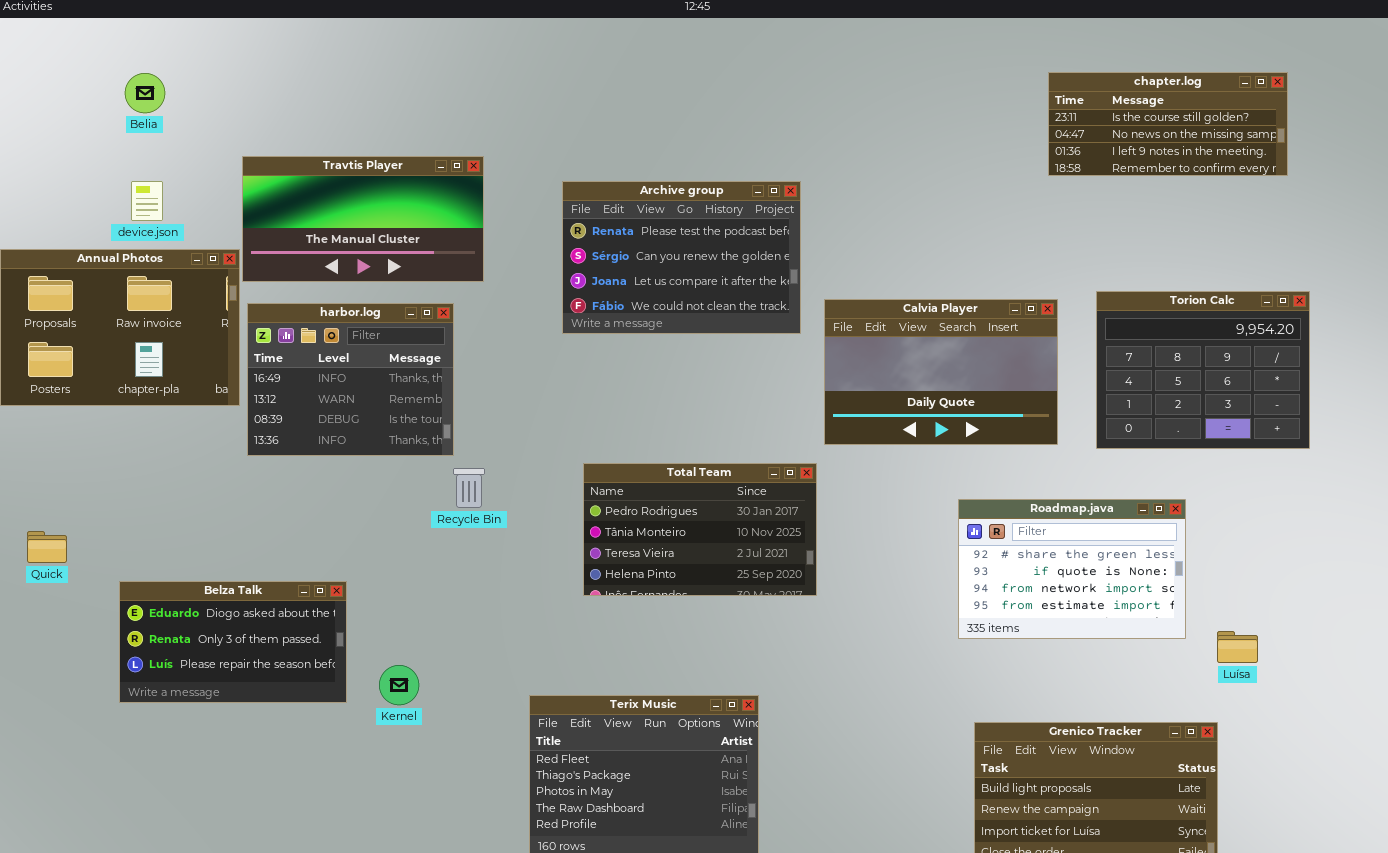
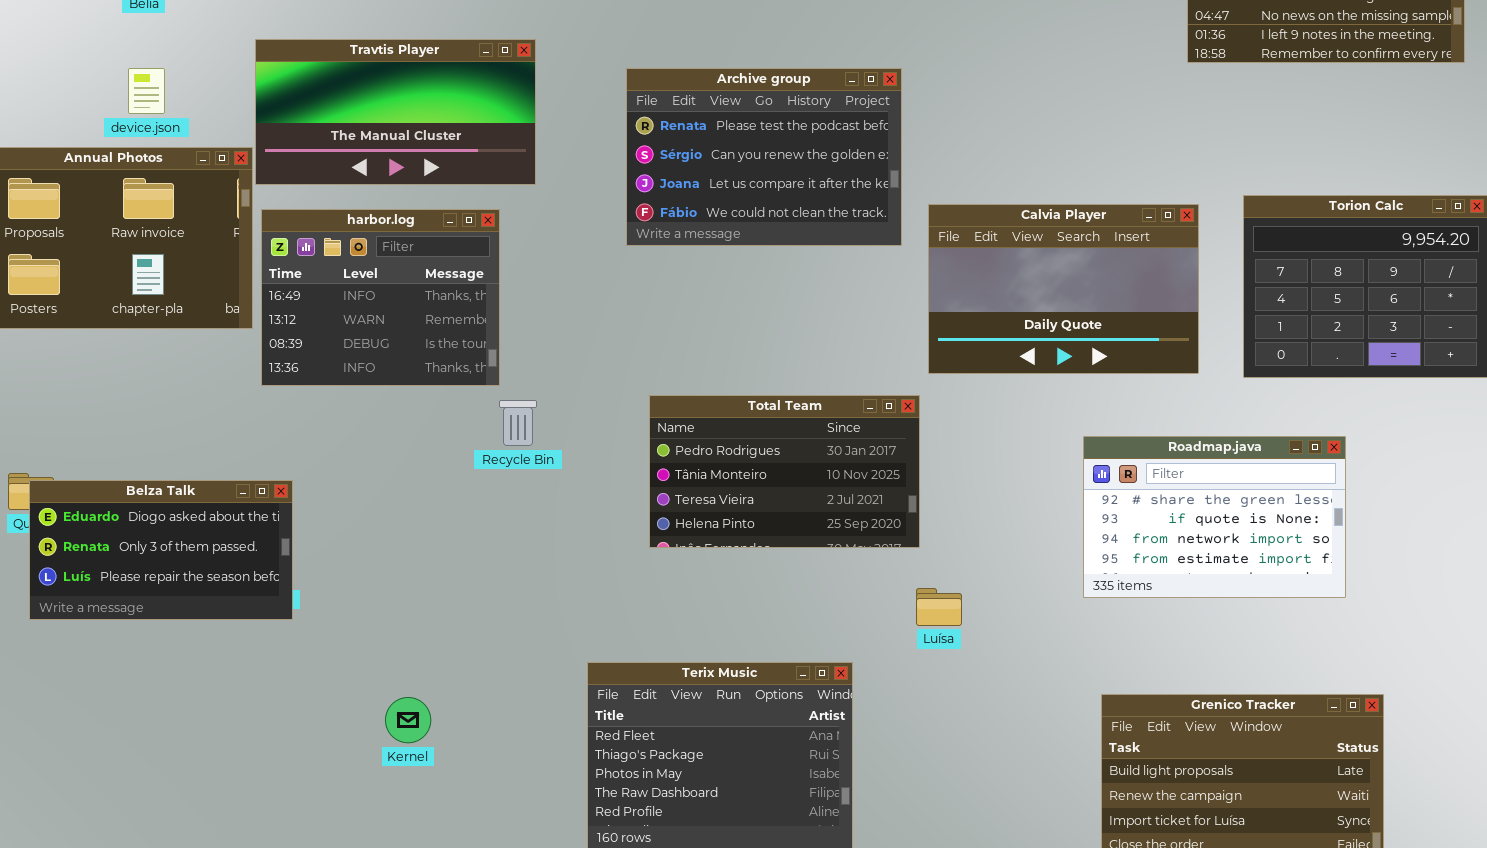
Belza Talk: [119,581,347,703] -> [29,480,293,620], moved
Luísa: [1217,631,1258,663] -> [916,588,962,626], moved
Kernel: [379,665,419,705] -> [385,697,431,743], moved

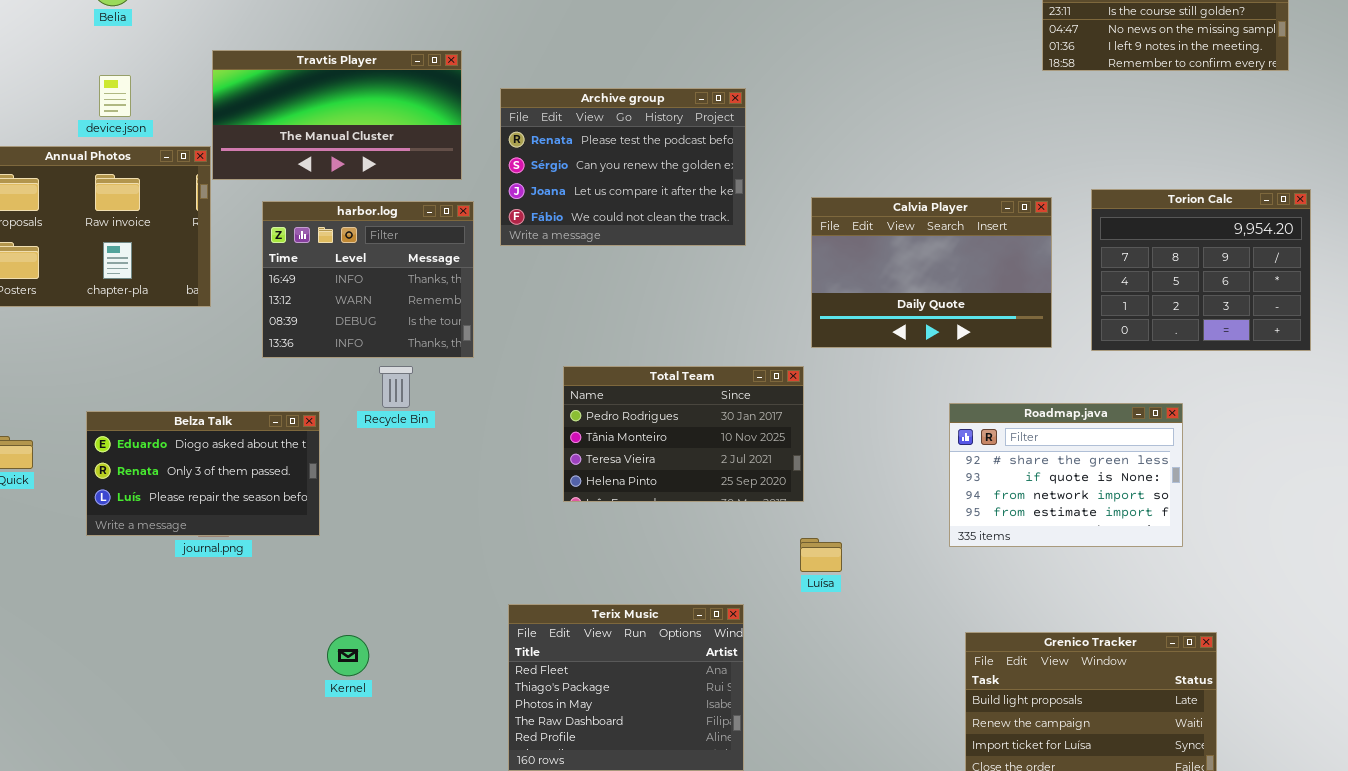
Archive group: [626,68,902,246] -> [500,88,746,246], moved
harbor.log: [261,209,500,386] -> [262,201,474,358], moved
Recycle Bin: [499,400,537,446] -> [379,366,413,408], moved
Belza Talk: [29,480,293,620] -> [86,411,320,536], moved

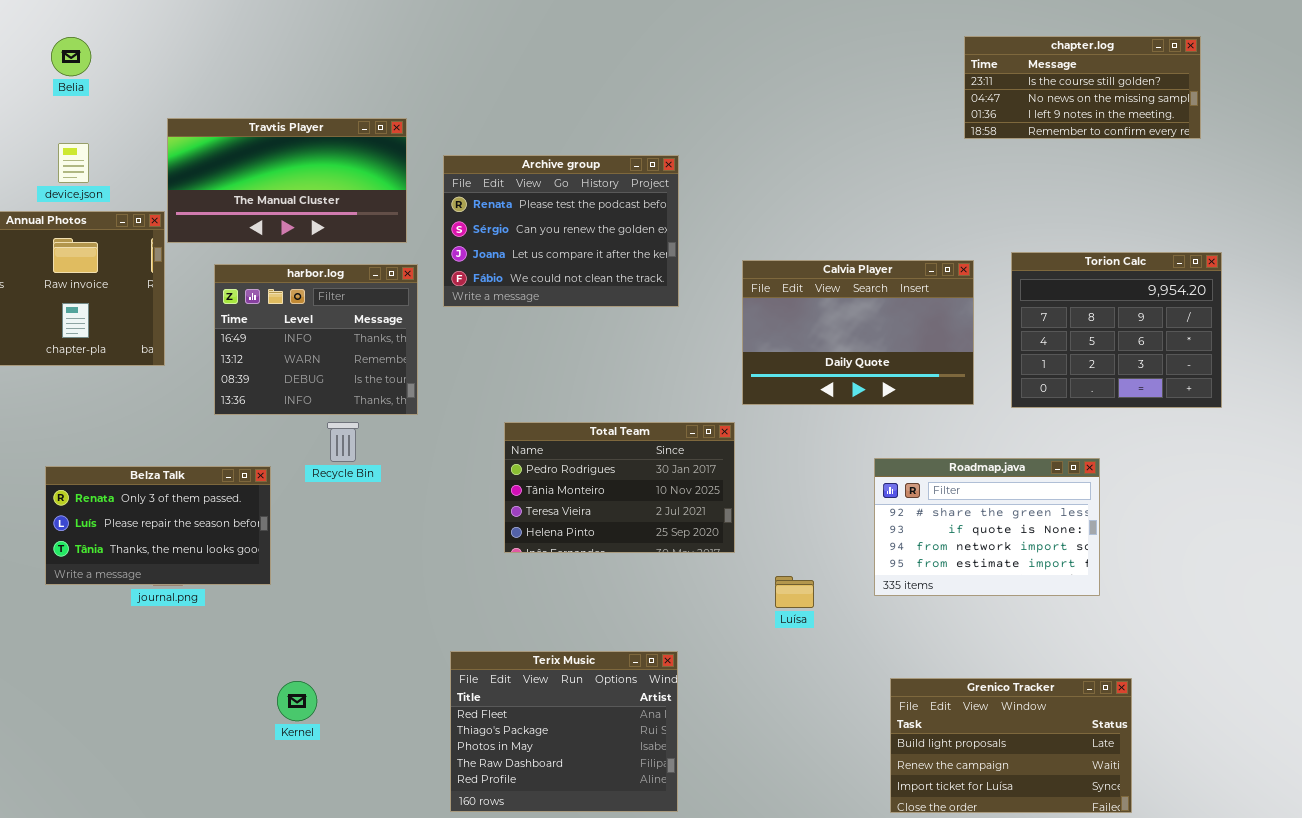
Belza Talk: [86,411,320,536] -> [45,466,271,585], scrolled down 1 row
Luísa: [800,538,842,572] -> [775,576,814,608], moved

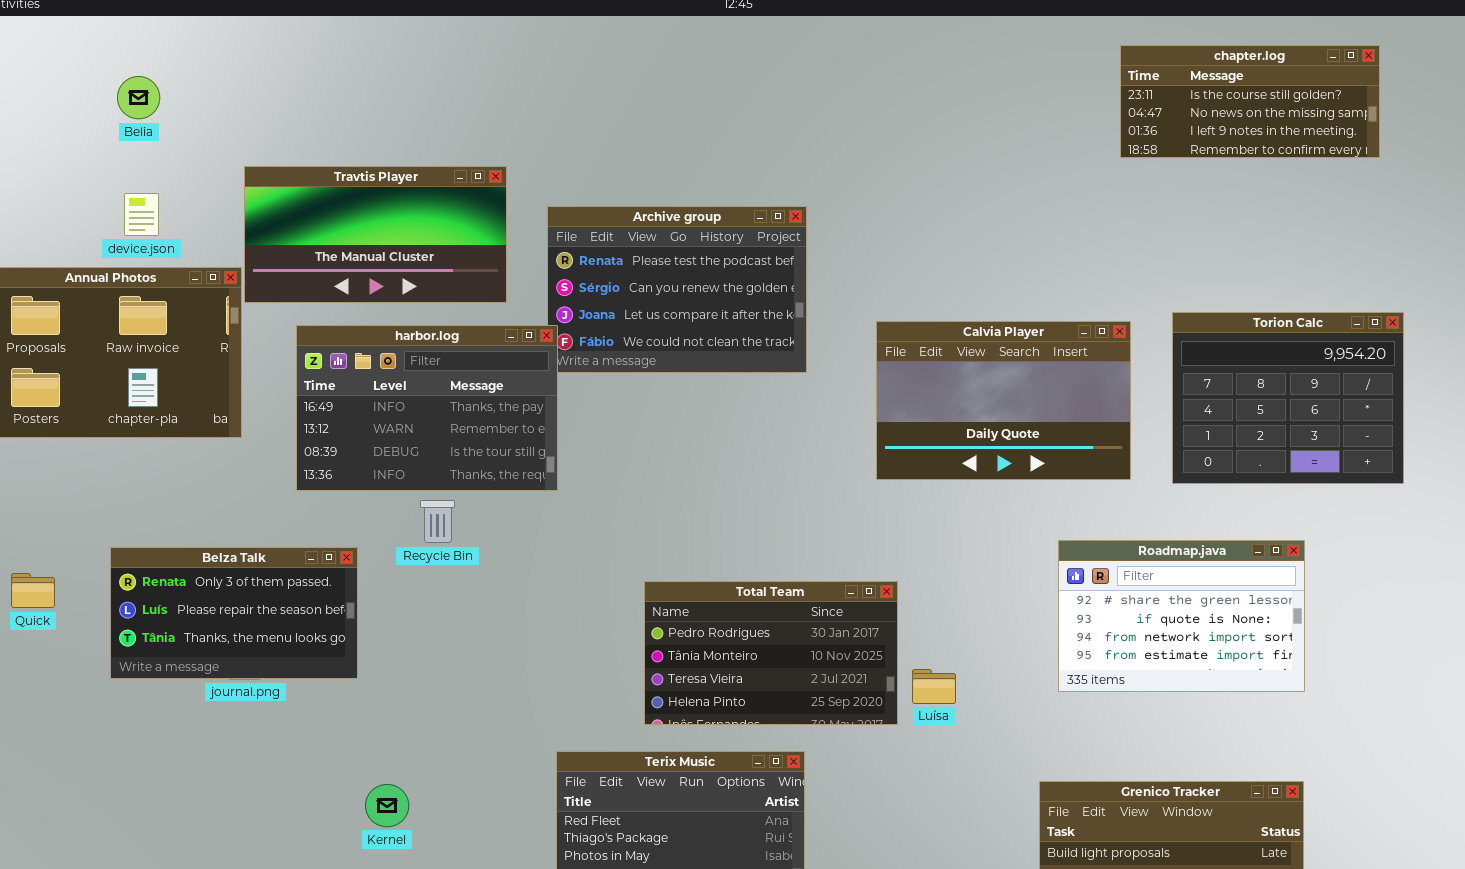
chapter.log: [964,36,1201,139] -> [1120,45,1380,158], moved
harbor.log: [214,264,418,415] -> [296,325,558,491], resized
Total Team: [504,422,735,553] -> [644,581,898,725], moved
Roadmap.java: [874,458,1100,596] -> [1058,540,1305,692], moved

